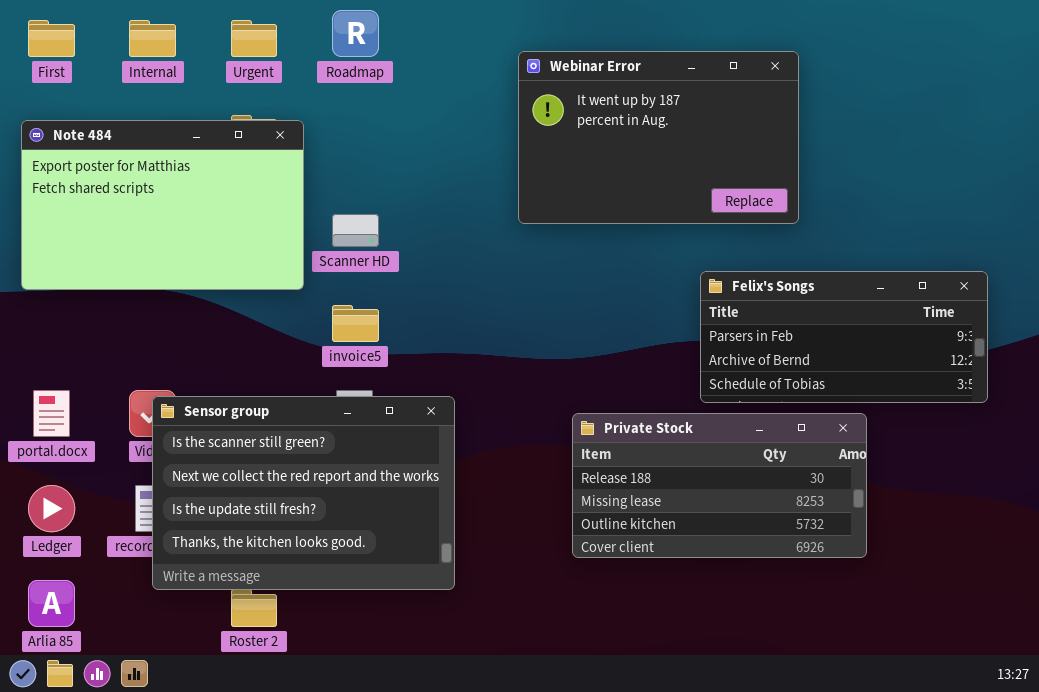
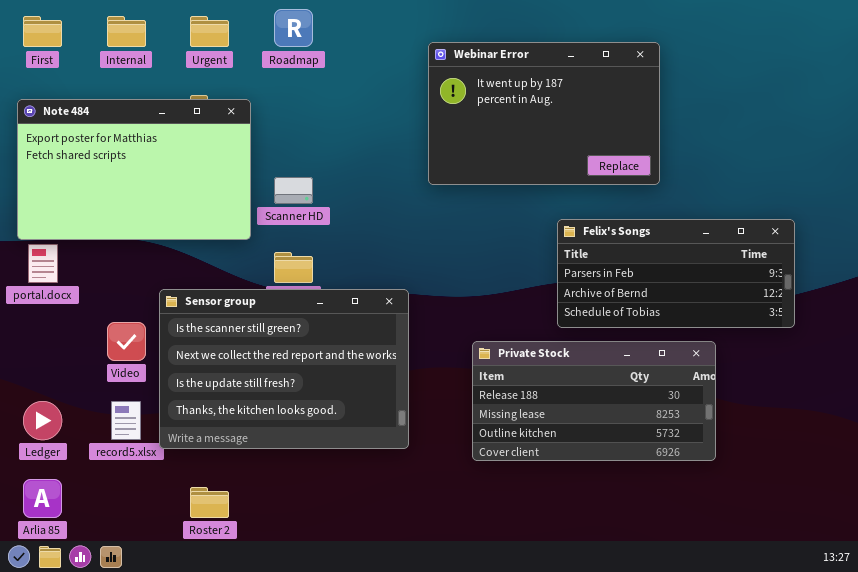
Felix's Songs: [700,271,988,403] -> [557,219,795,328], moved
portal.docx: [33,390,70,437] -> [28,244,58,283], moved
Sensor group: [152,396,455,590] -> [159,289,409,449], moved

